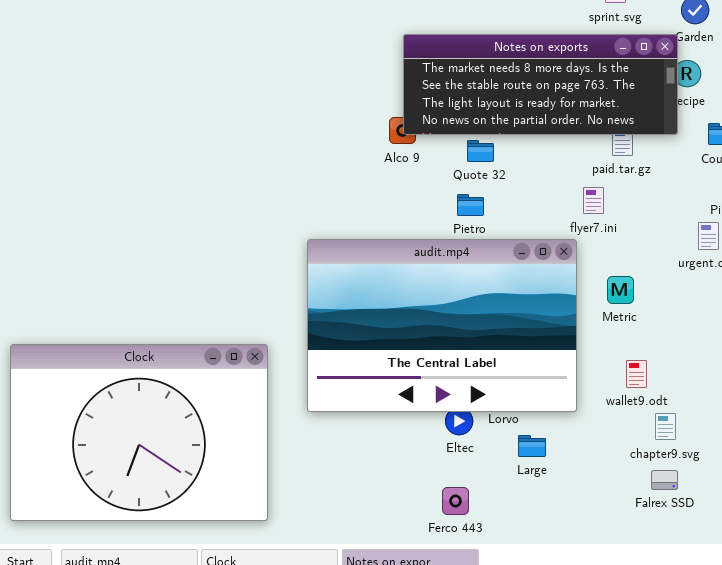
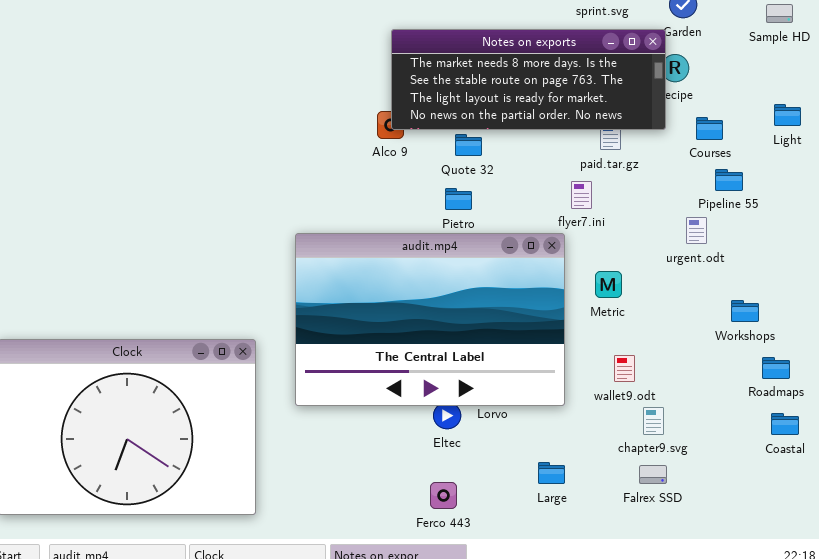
Large: [518,435,546,457] -> [538,462,565,484], moved

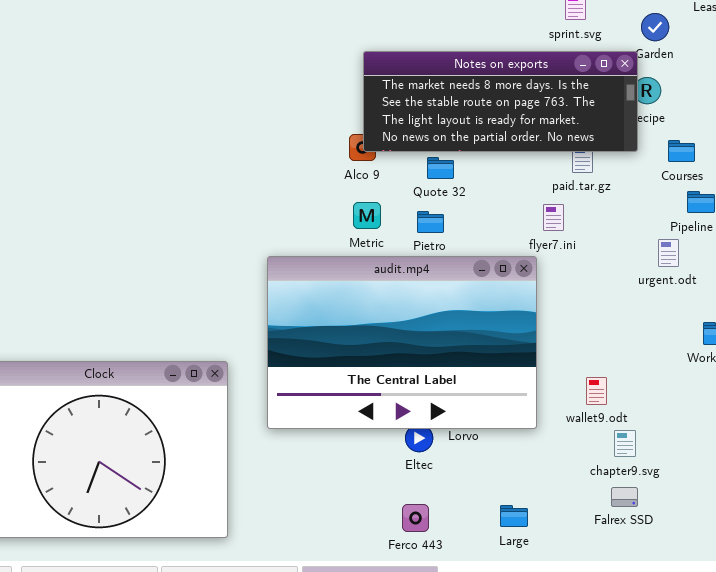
Metric: [595,271,622,298] -> [353,202,381,229], moved
Large: [538,462,565,484] -> [500,505,528,527], moved

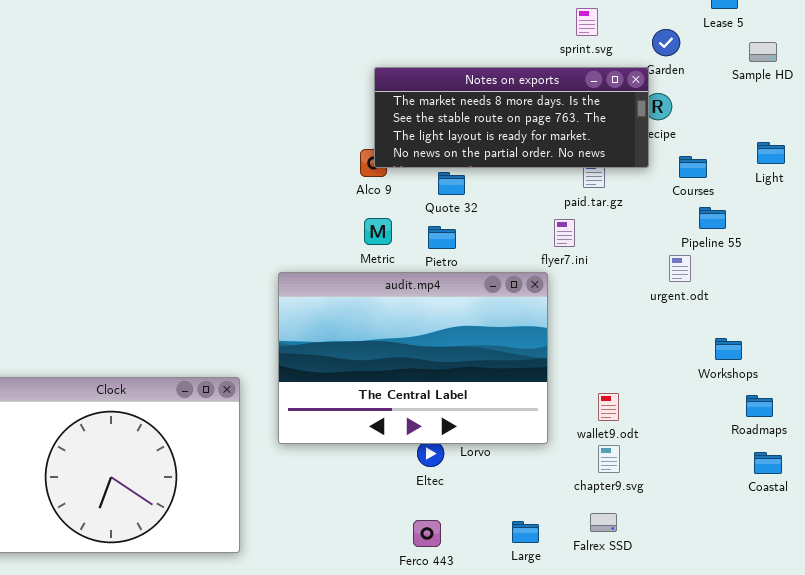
chapter9.svg: [614,430,636,457] -> [598,445,620,473], moved
Falrex SSD: [611,487,638,507] -> [590,513,617,532], moved

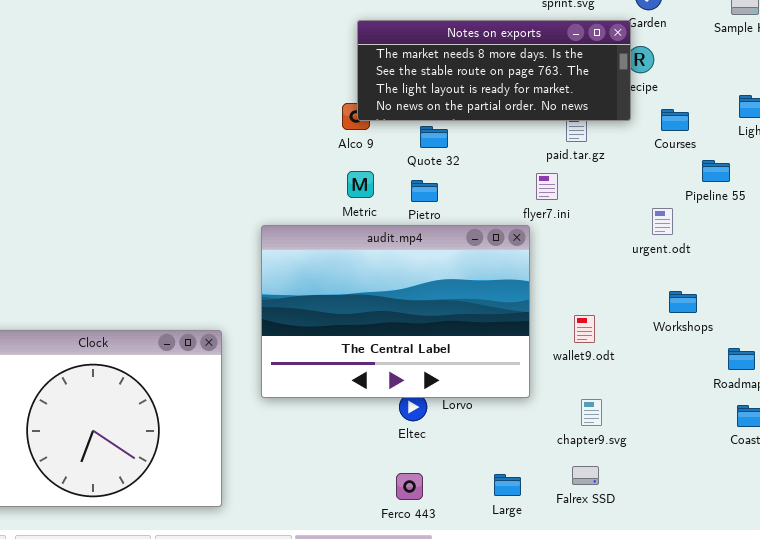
Pipeline 55: [699,207,726,229] -> [702,160,730,182], moved
Workshops: [715,338,742,360] -> [669,291,697,313], moved
wallet9.odt: [598,393,619,421] -> [574,315,595,343], moved

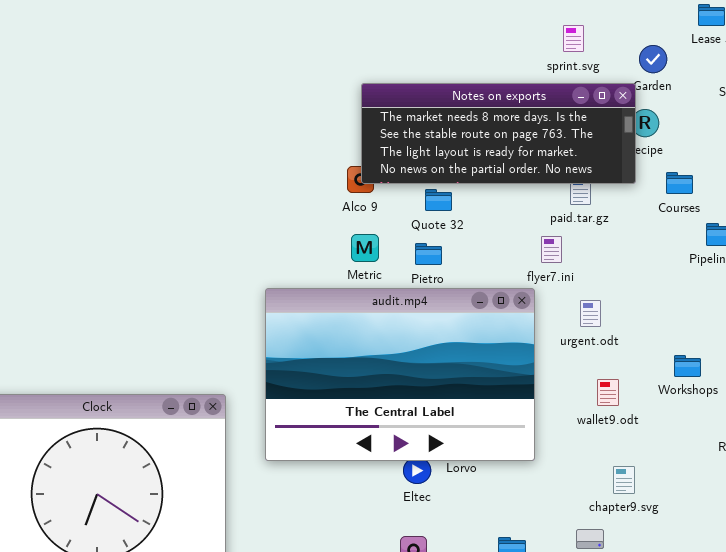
urgent.odt: [652,208,673,235] -> [580,300,601,327], moved
wallet9.odt: [574,315,595,343] -> [597,379,619,406], moved
chapter9.svg: [581,399,602,426] -> [613,466,635,494], moved

